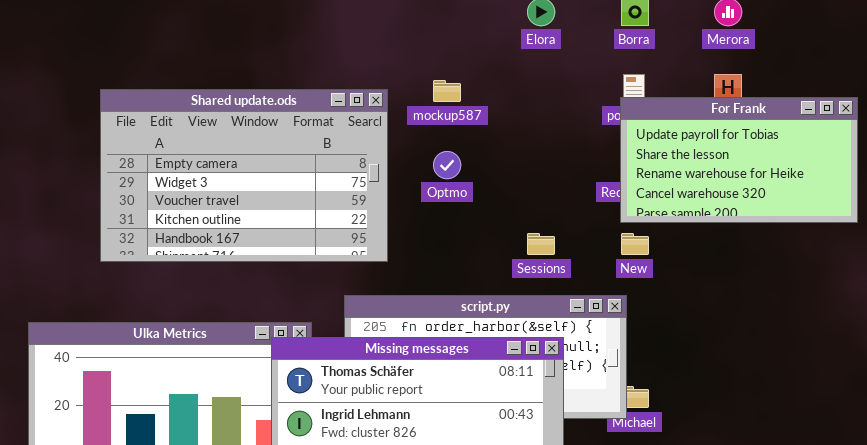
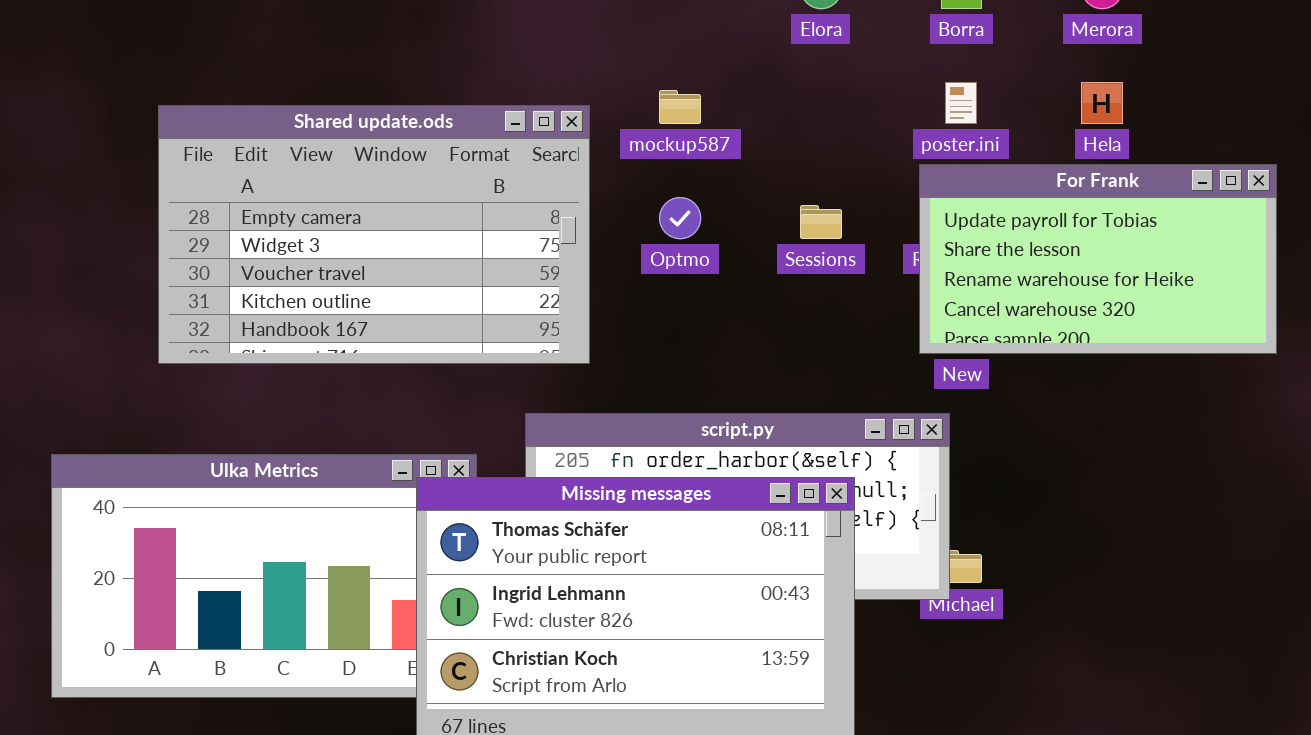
For Frank: [620,97,858,223] -> [919,164,1277,354], moved
Sessions: [527,233,555,255] -> [800,205,842,239], moved

